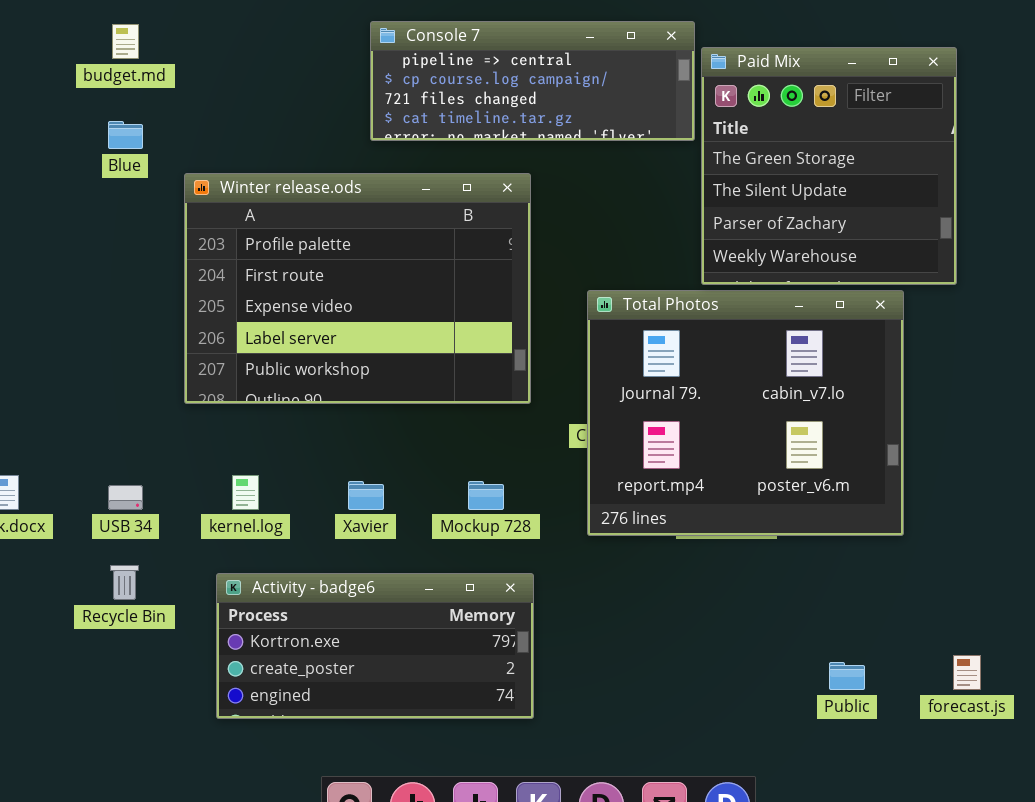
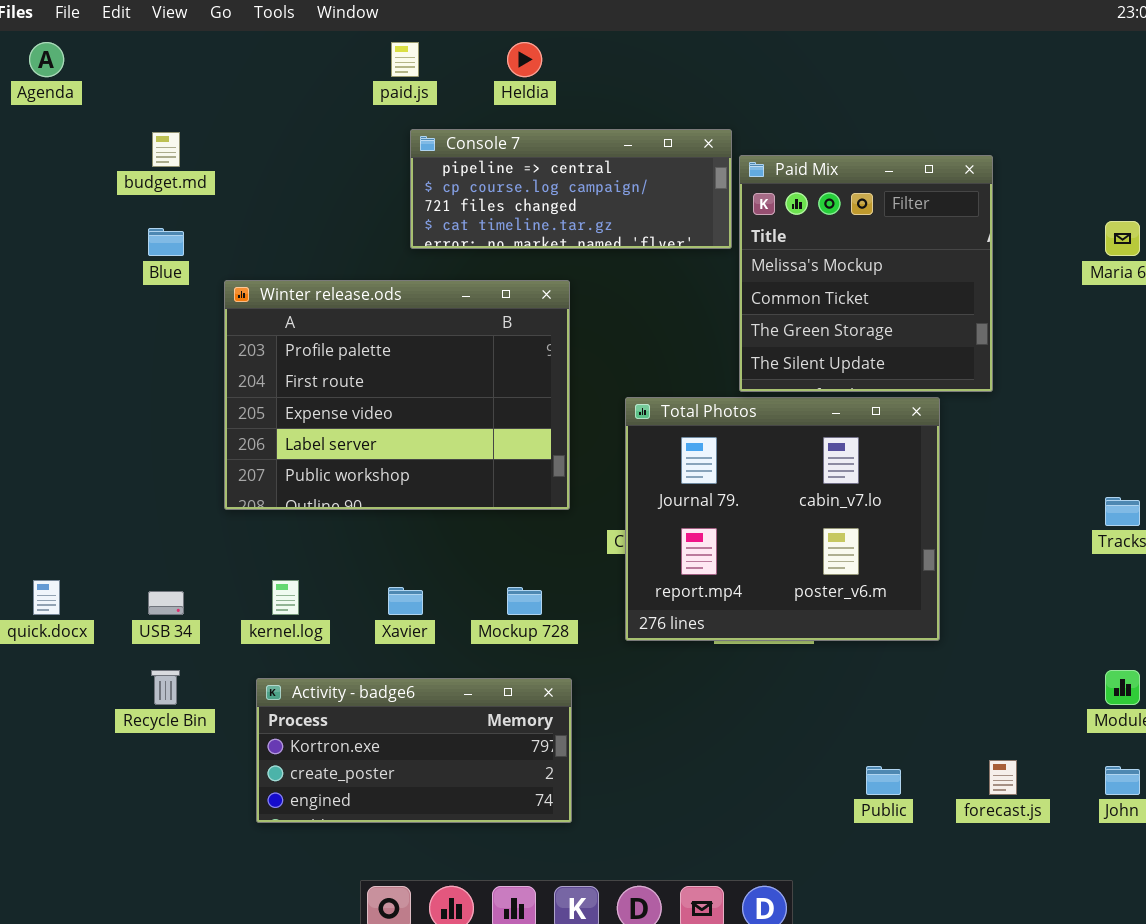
Paid Mix: [701,47,957,285] -> [739,155,993,392], scrolled up 2 rows

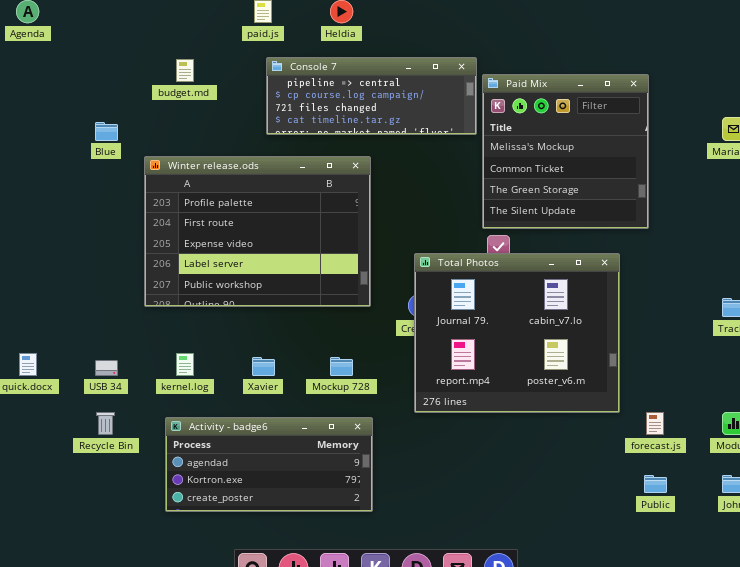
budget.md: [152,132,180,167] -> [176,59,194,82], moved
Total Photos: [625,397,940,641] -> [414,253,620,413], moved
Activity - badge6: [256,678,572,823] -> [165,417,373,512], scrolled up 1 row
forecast.js: [989,760,1017,795] -> [646,412,664,435], moved
Public: [866,766,901,795] -> [644,475,667,493], moved

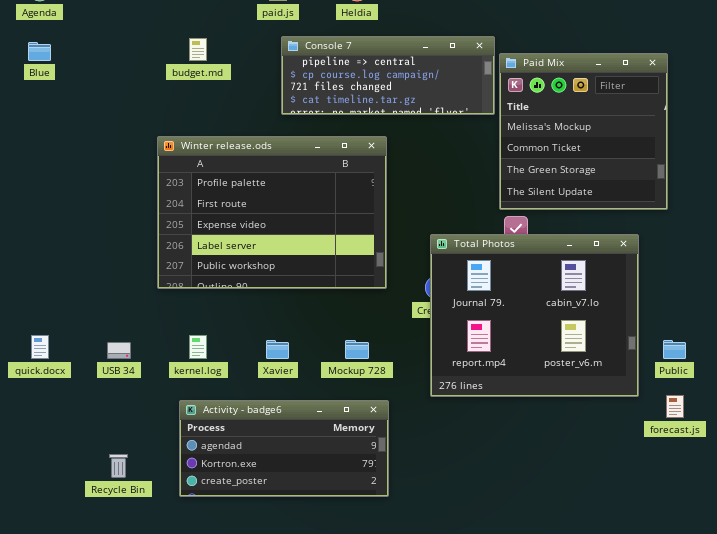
Blue: [95,122,118,141] -> [28,42,51,61], moved
Recycle Bin: [96,412,115,435] -> [109,454,128,478], moved
Public: [644,475,667,493] -> [663,340,686,359], moved

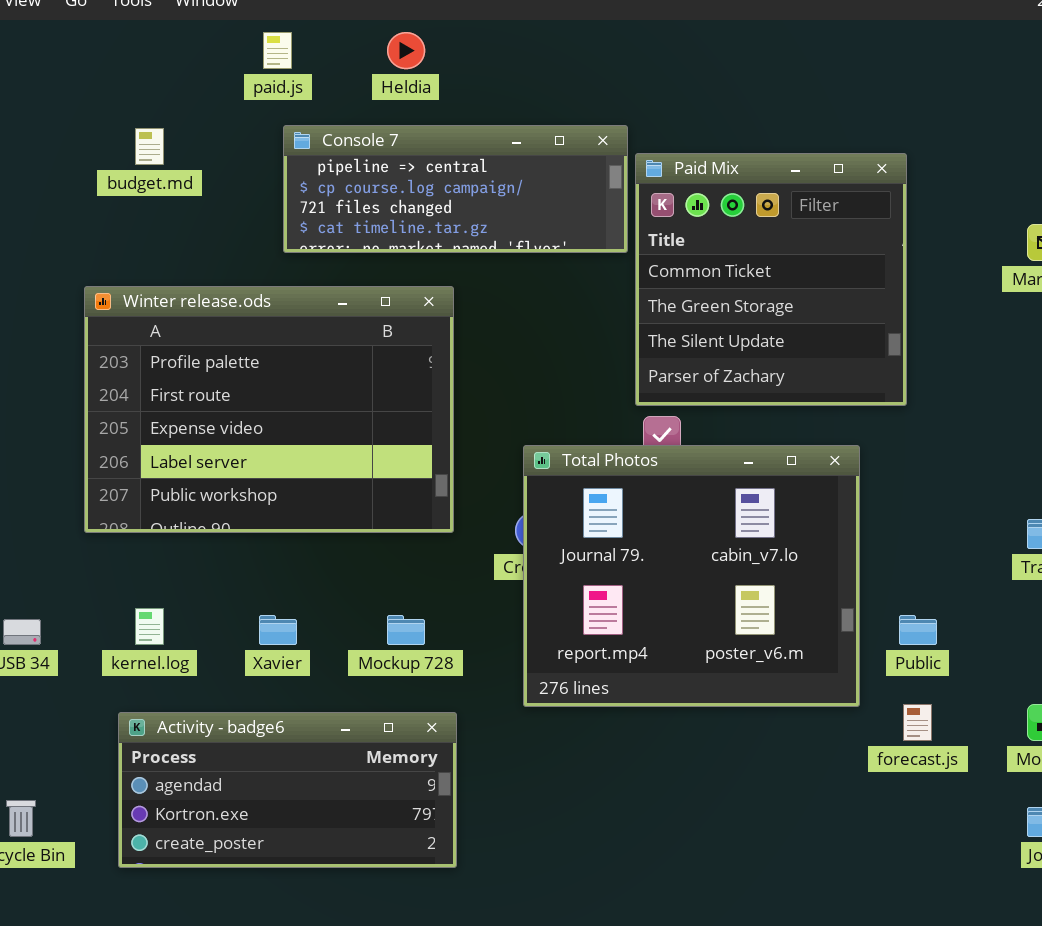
Paid Mix: [499,53,668,210] -> [635,153,907,406], scrolled down 1 row

